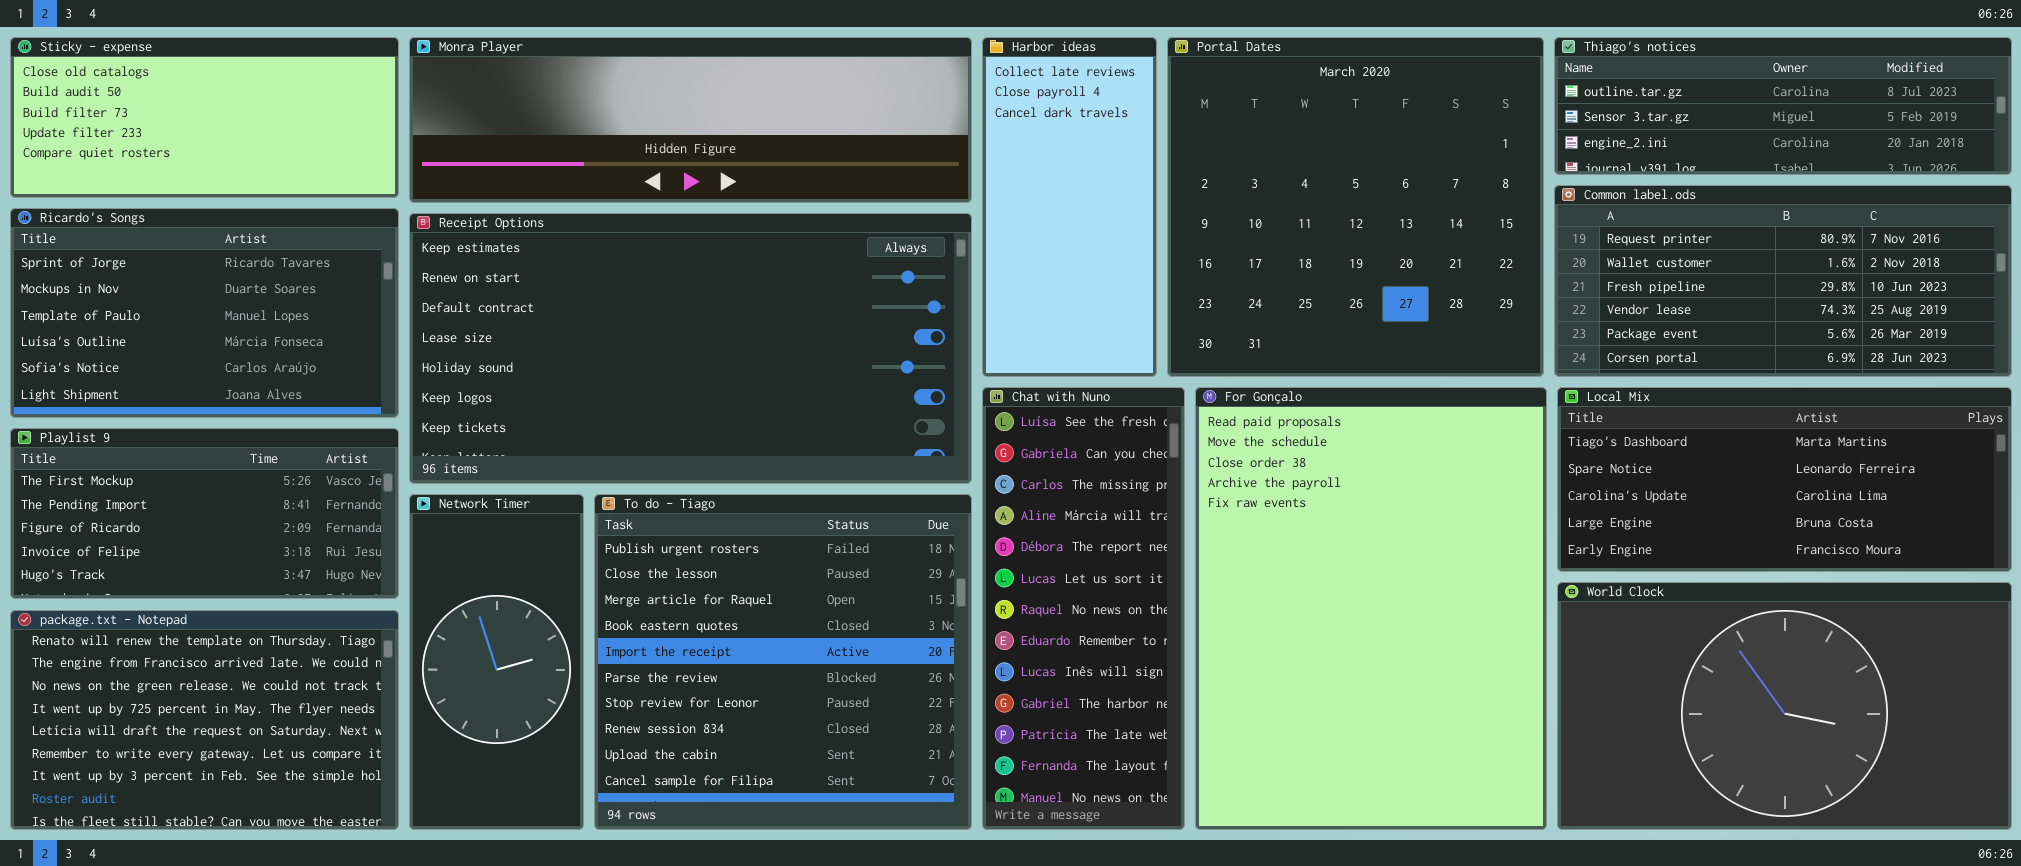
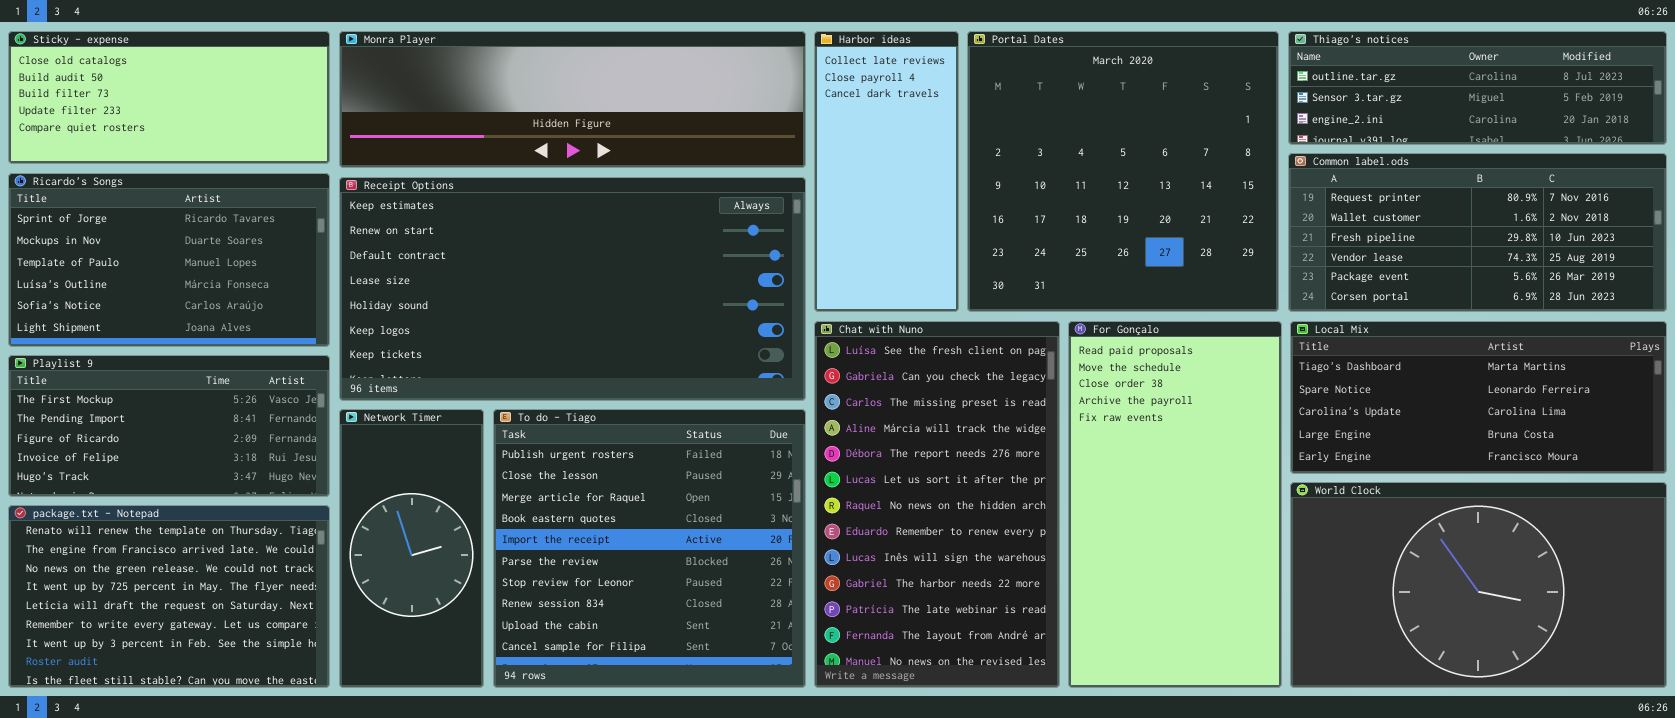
Chat with Nuno: [982,387,1185,830] -> [814,321,1060,688], resized
For Gonçalo: [1195,387,1547,830] -> [1068,321,1282,688], resized

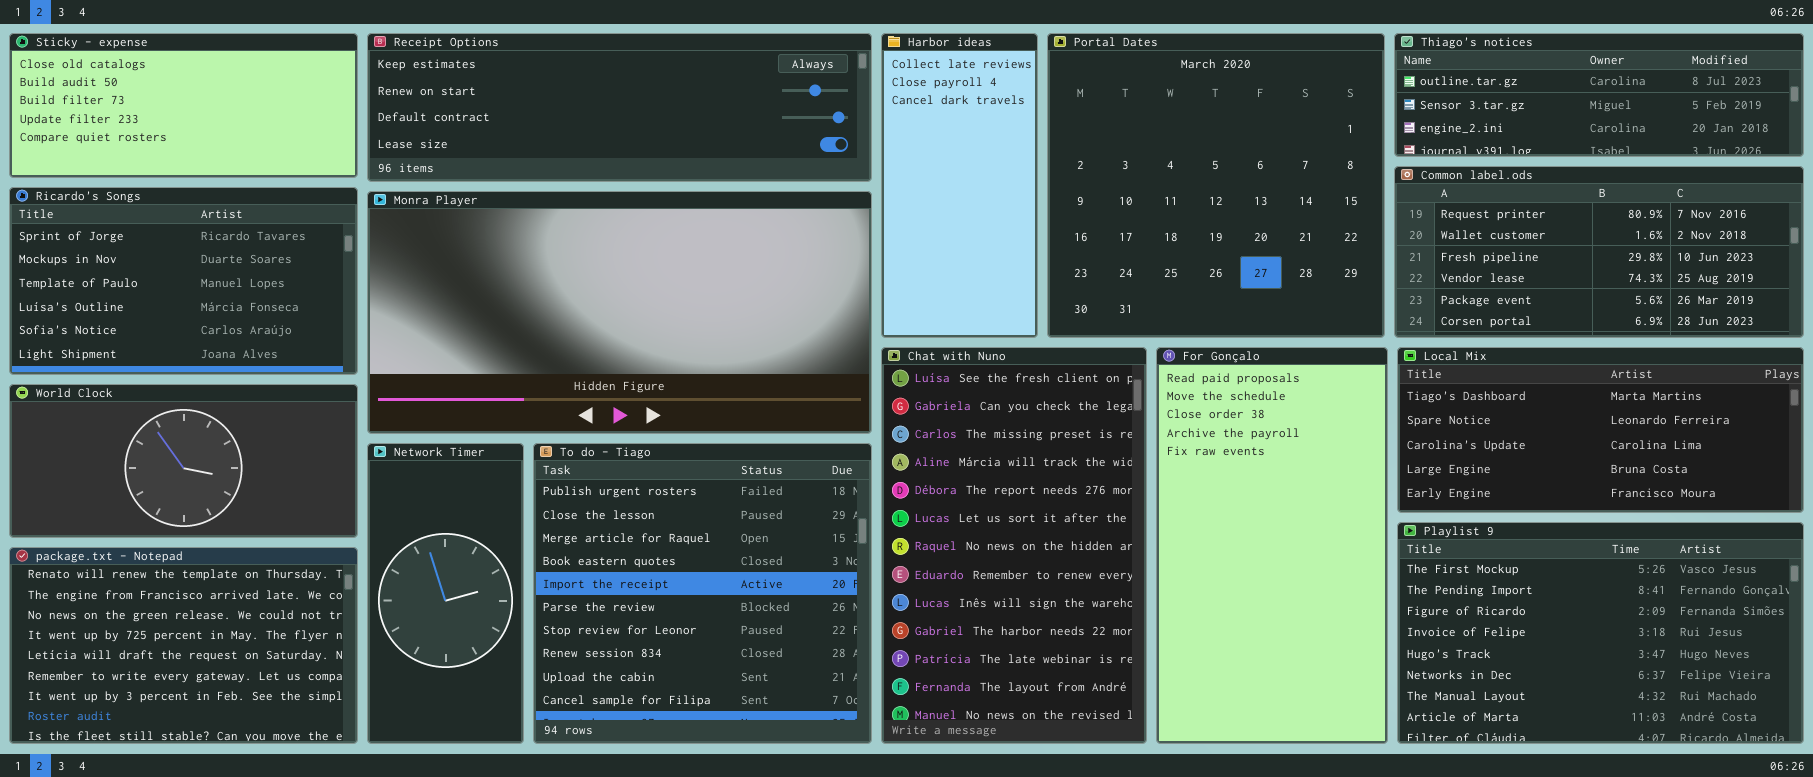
Monra Player: [339,31,806,168] -> [367,191,872,434], moved, resized
Receipt Options: [339,177,806,401] -> [367,33,872,182], moved, resized
Playlist 9: [8,355,330,497] -> [1397,522,1804,744], moved, resized
World Clock: [1290,482,1667,688] -> [9,384,358,538], moved, resized

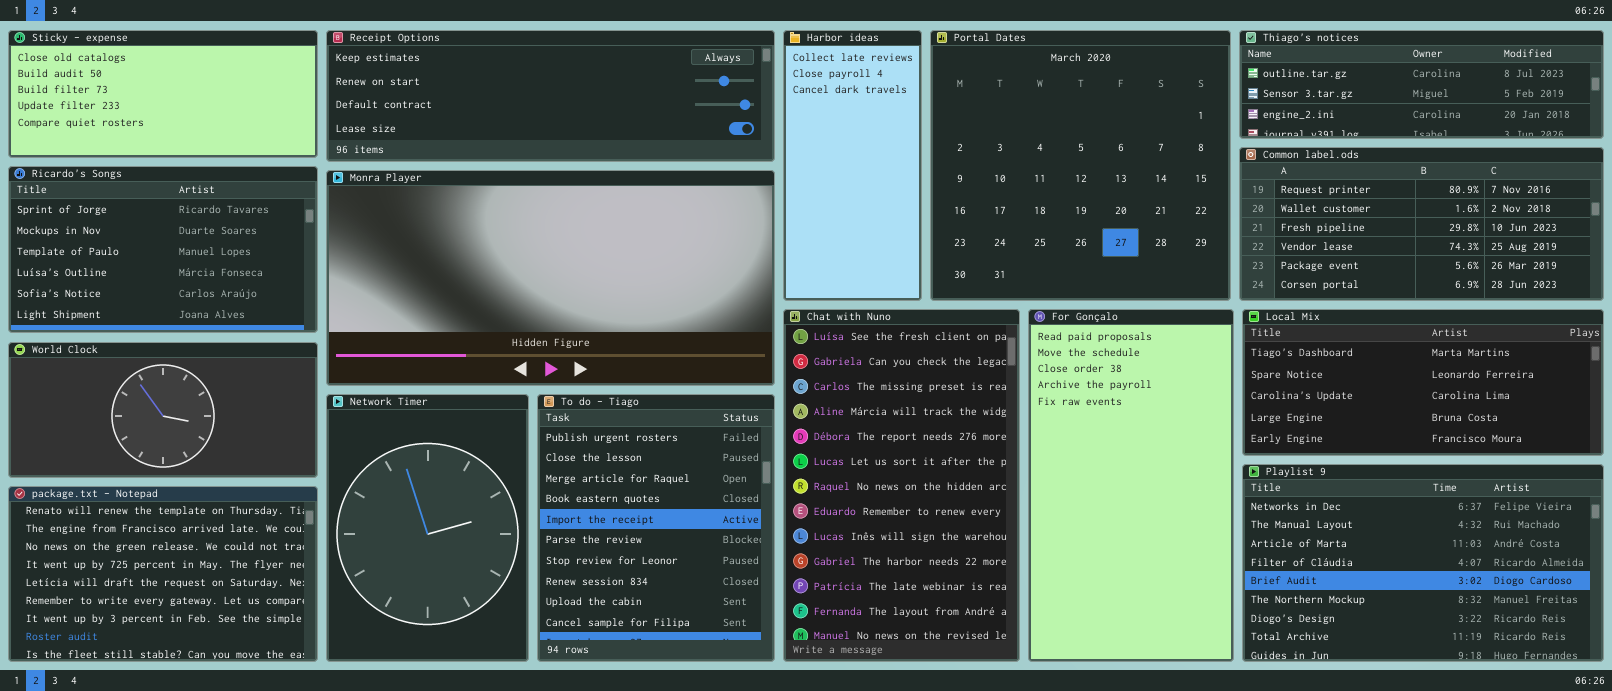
Network Timer: [367,443,524,744] -> [326,394,529,662], resized
To do - Tiago: [533,443,872,744] -> [537,394,775,662], resized
Playlist 9: [1397,522,1804,744] -> [1242,464,1604,662], scrolled down 5 rows

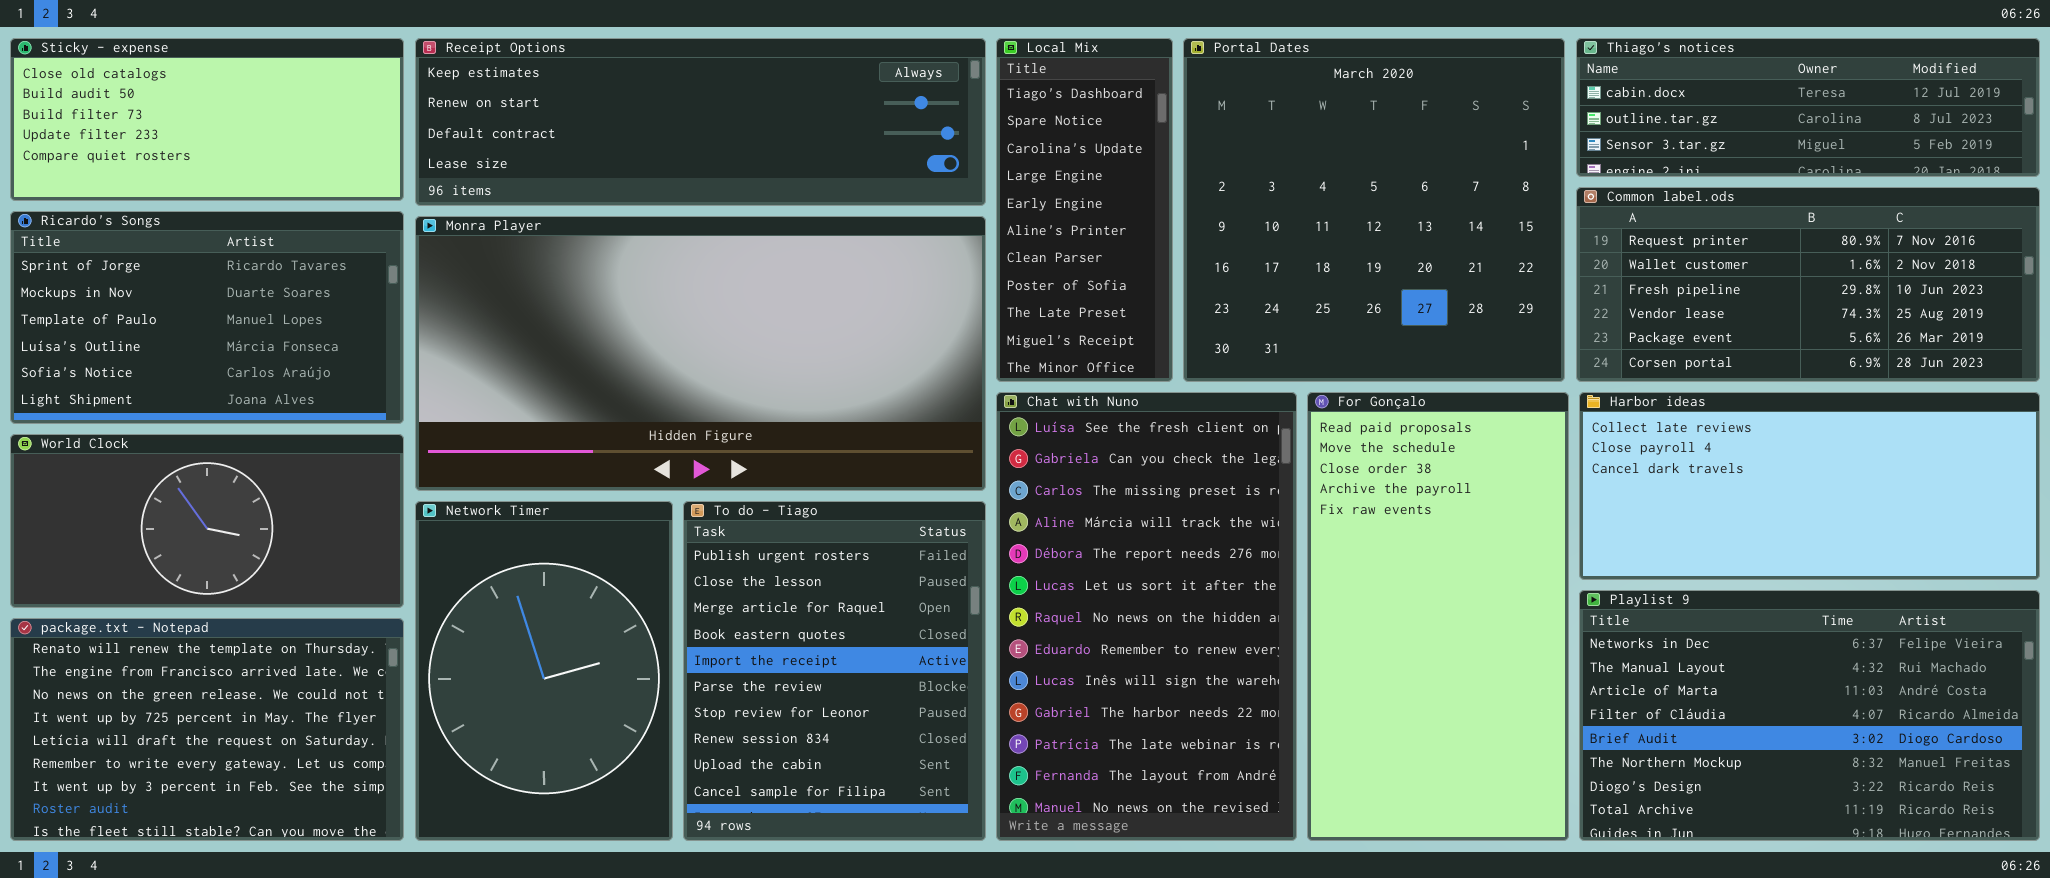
Harbor ideas: [783,30,922,301] -> [1579,392,2040,580], moved, resized
Thiago's notices: [1239,30,1604,139] -> [1576,38,2040,177], scrolled up 1 row
Local Mix: [1242,309,1604,456] -> [996,38,1173,382], moved, resized

